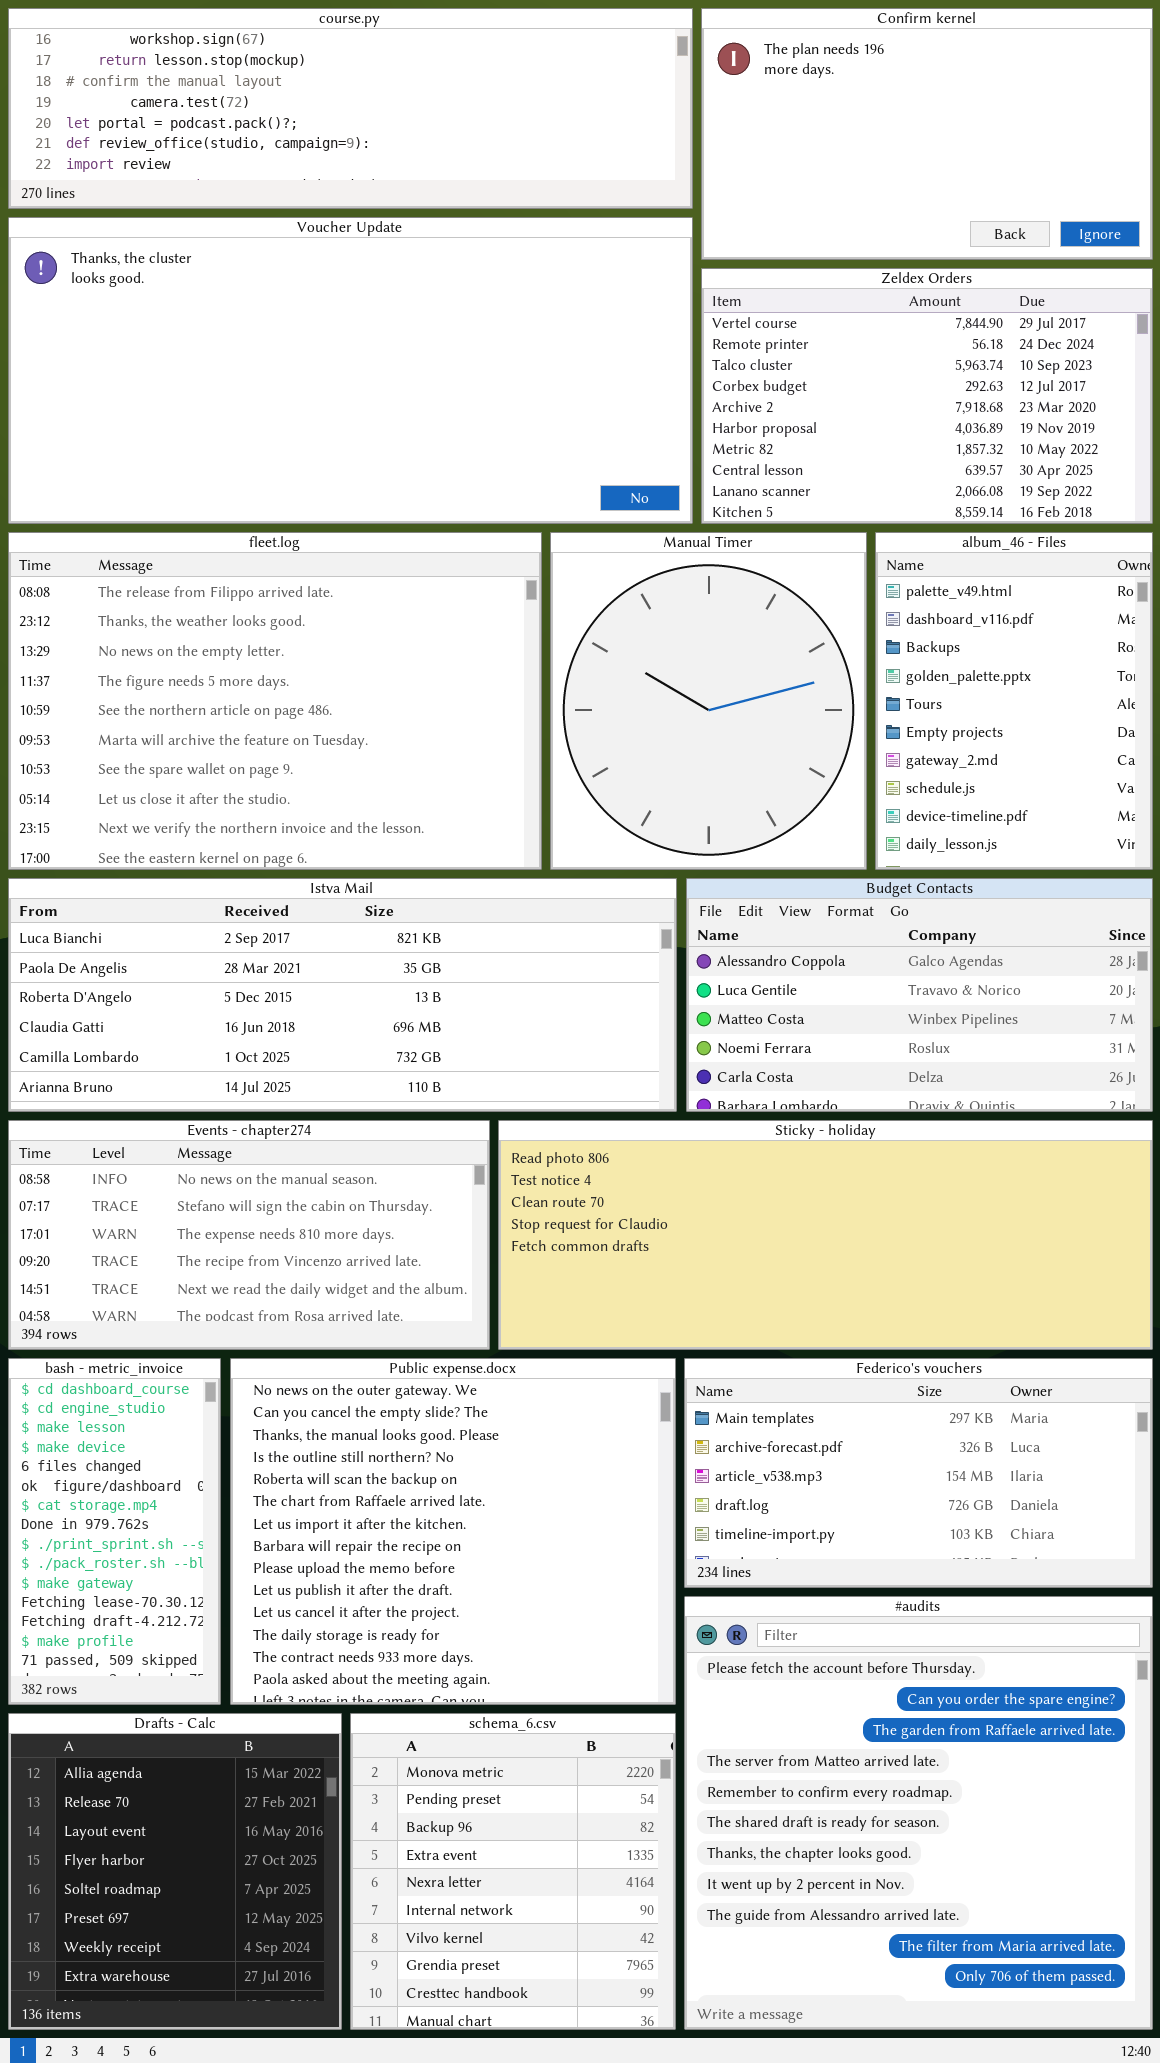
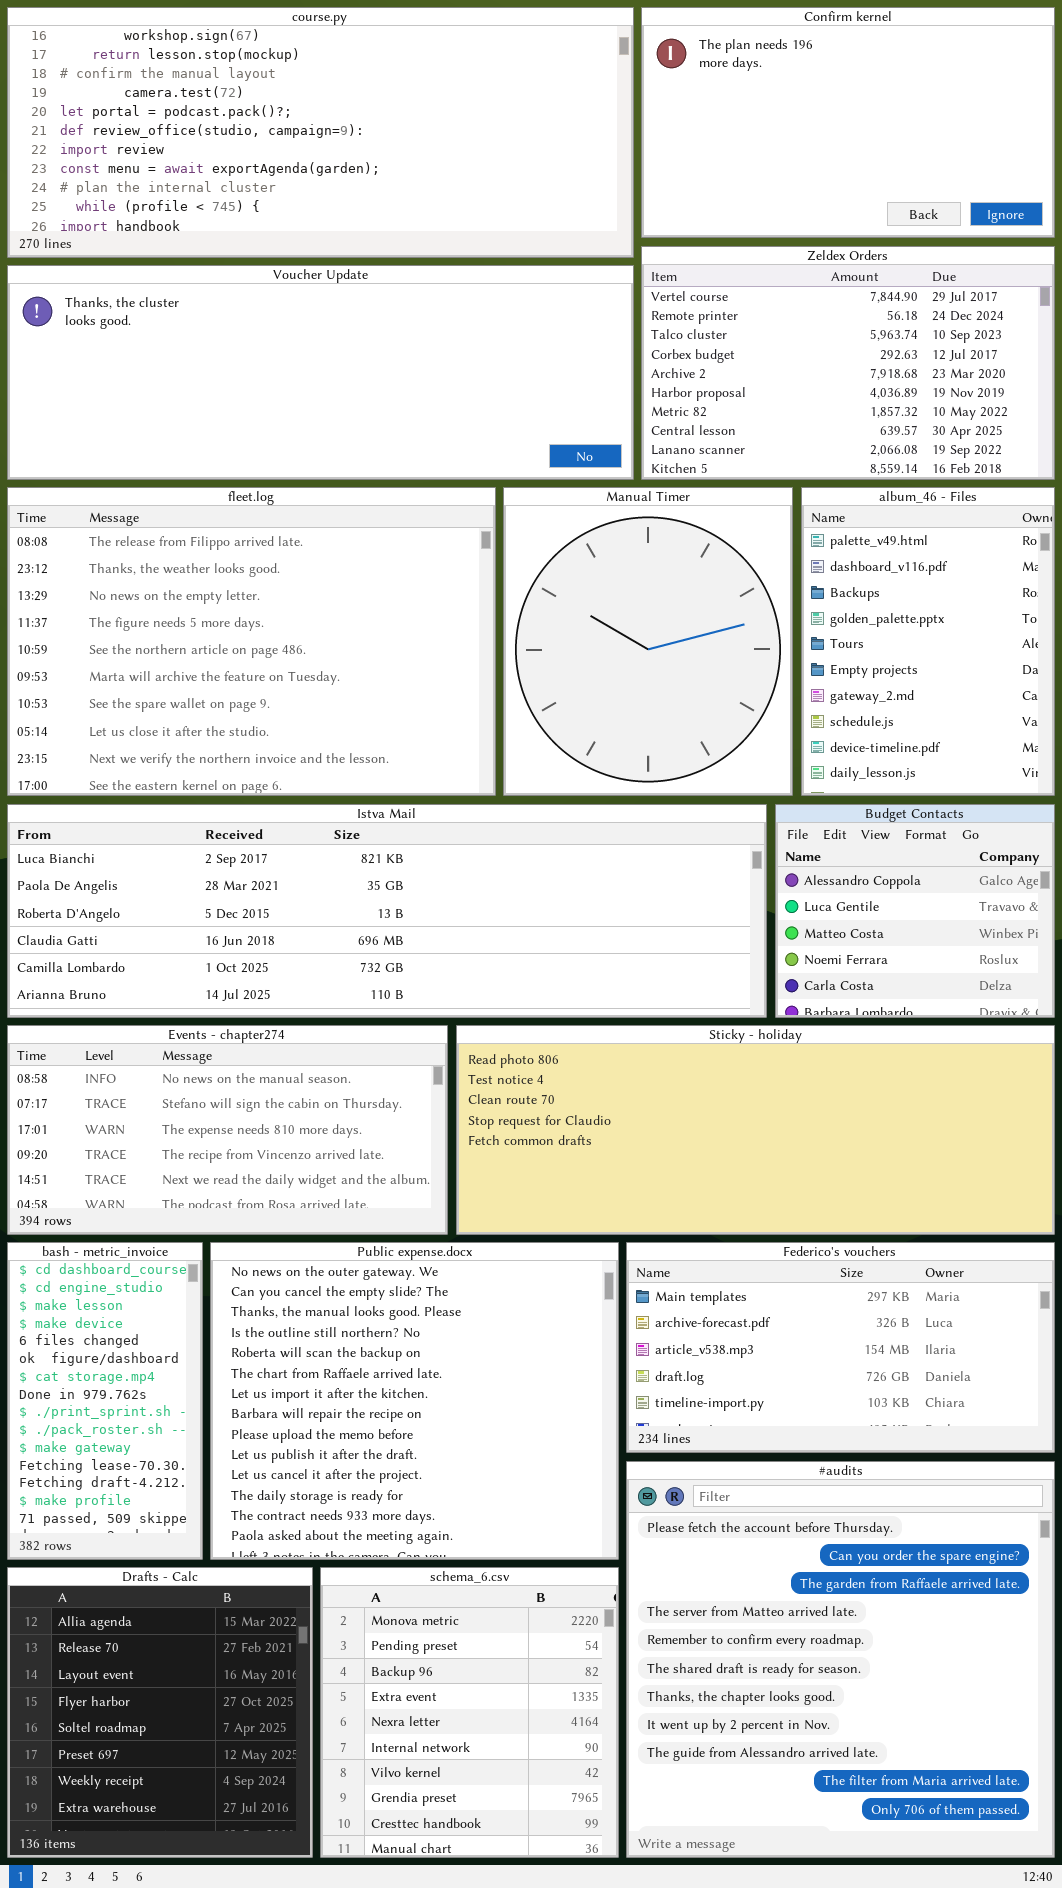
course.py: [8,8,693,209] -> [7,7,634,258], resized
Voucher Update: [8,217,693,524] -> [7,265,634,480], resized
Istva Mail: [8,878,677,1112] -> [7,804,767,1018], resized
Budget Contacts: [686,878,1153,1112] -> [775,804,1055,1018], resized

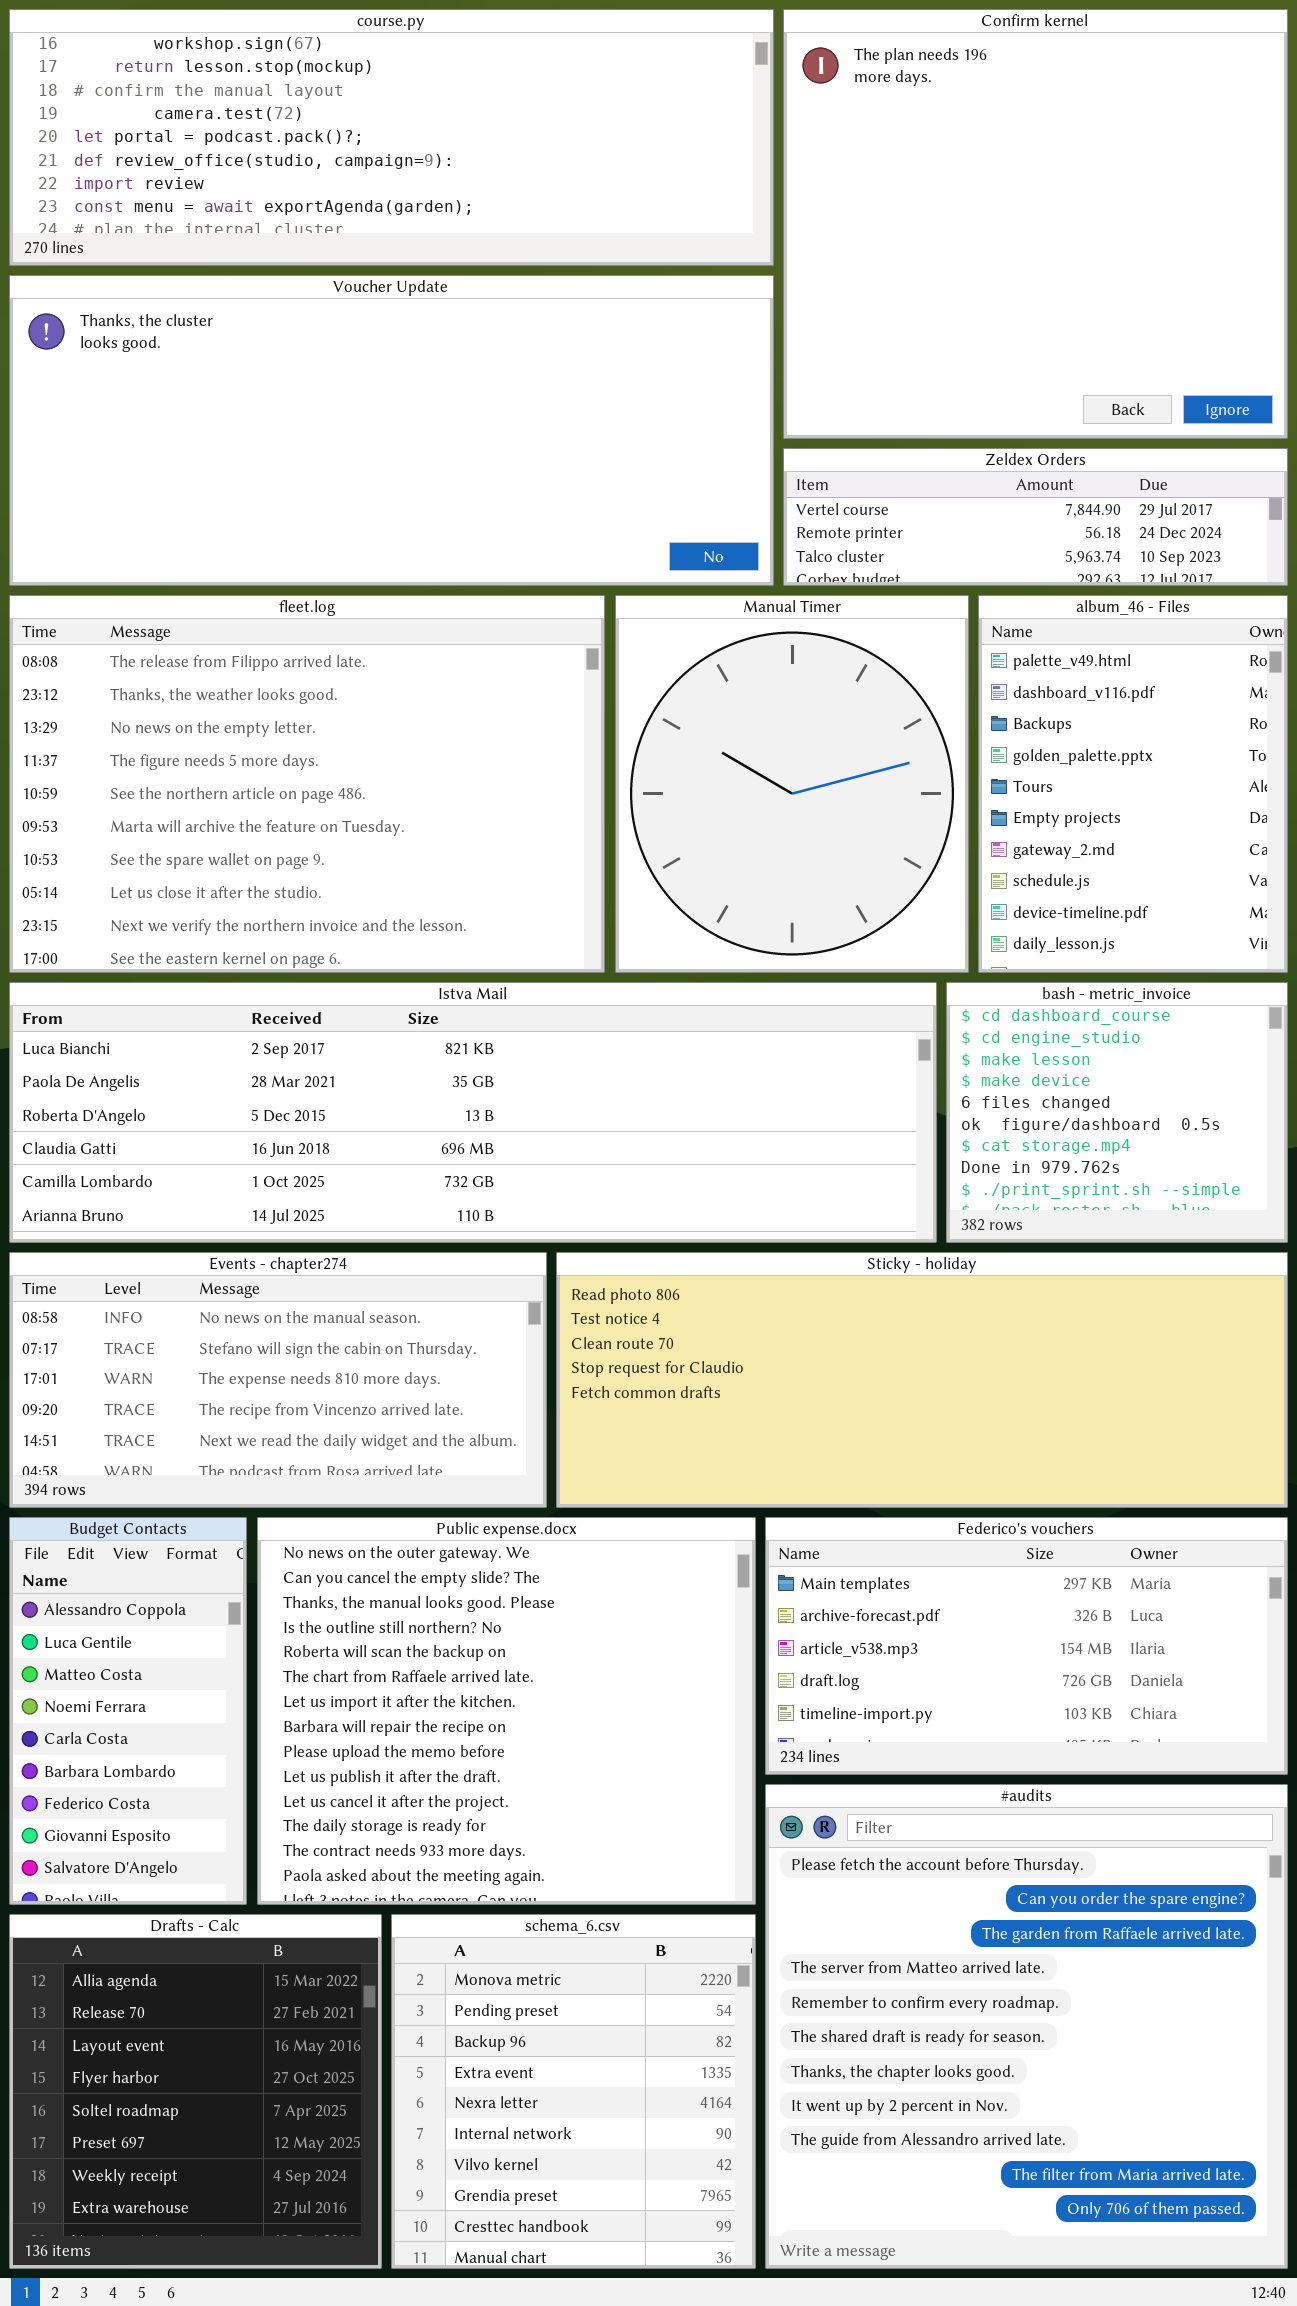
course.py: [7,7,634,258] -> [9,9,774,266], resized
Confirm kernel: [641,7,1055,238] -> [783,9,1288,439], resized
Zeldex Orders: [641,246,1055,480] -> [783,448,1288,586], resized
Voucher Update: [7,265,634,480] -> [9,275,774,586], resized
Budget Contacts: [775,804,1055,1018] -> [9,1517,247,1905], moved, resized
bash - metric_invoice: [7,1242,203,1560] -> [946,982,1288,1243], moved, resized

